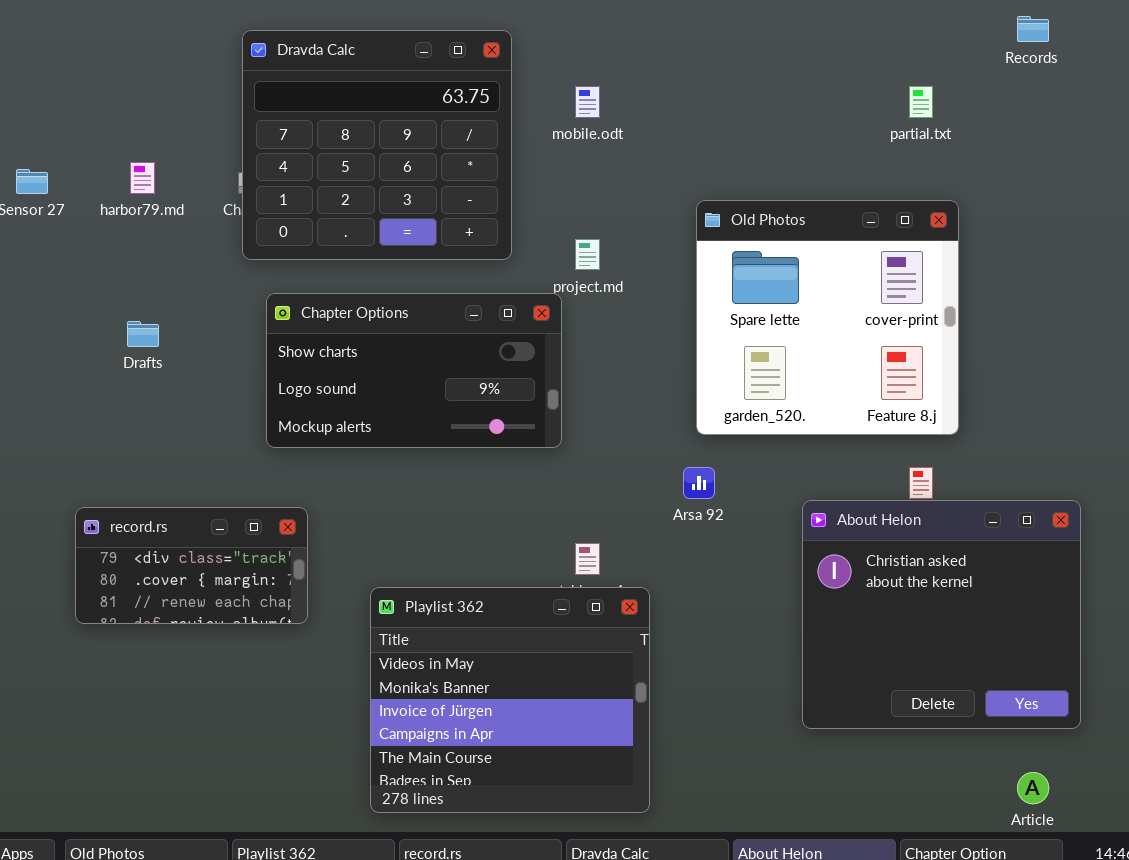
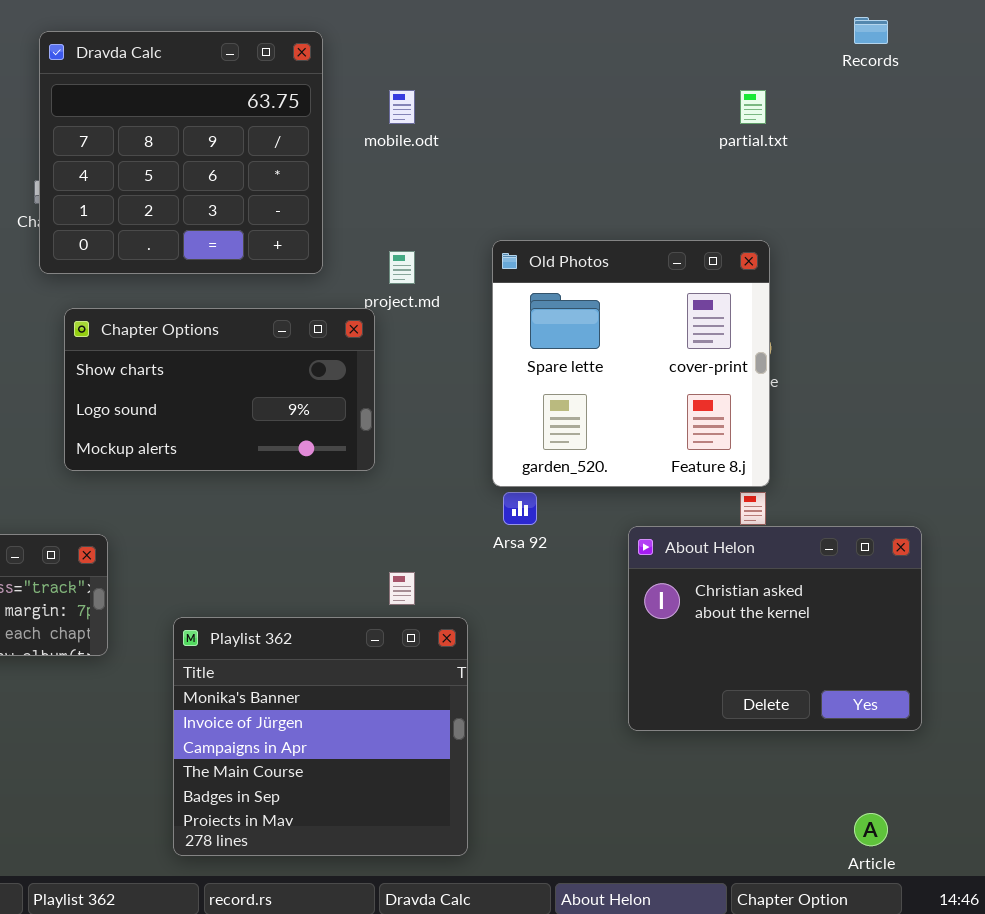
Old Photos: [696,200,959,435] -> [492,240,770,487], moved
About Helon: [802,500,1081,729] -> [628,526,922,731], resized
Playlist 362: [370,587,650,813] -> [173,617,468,856], scrolled down 1 row

